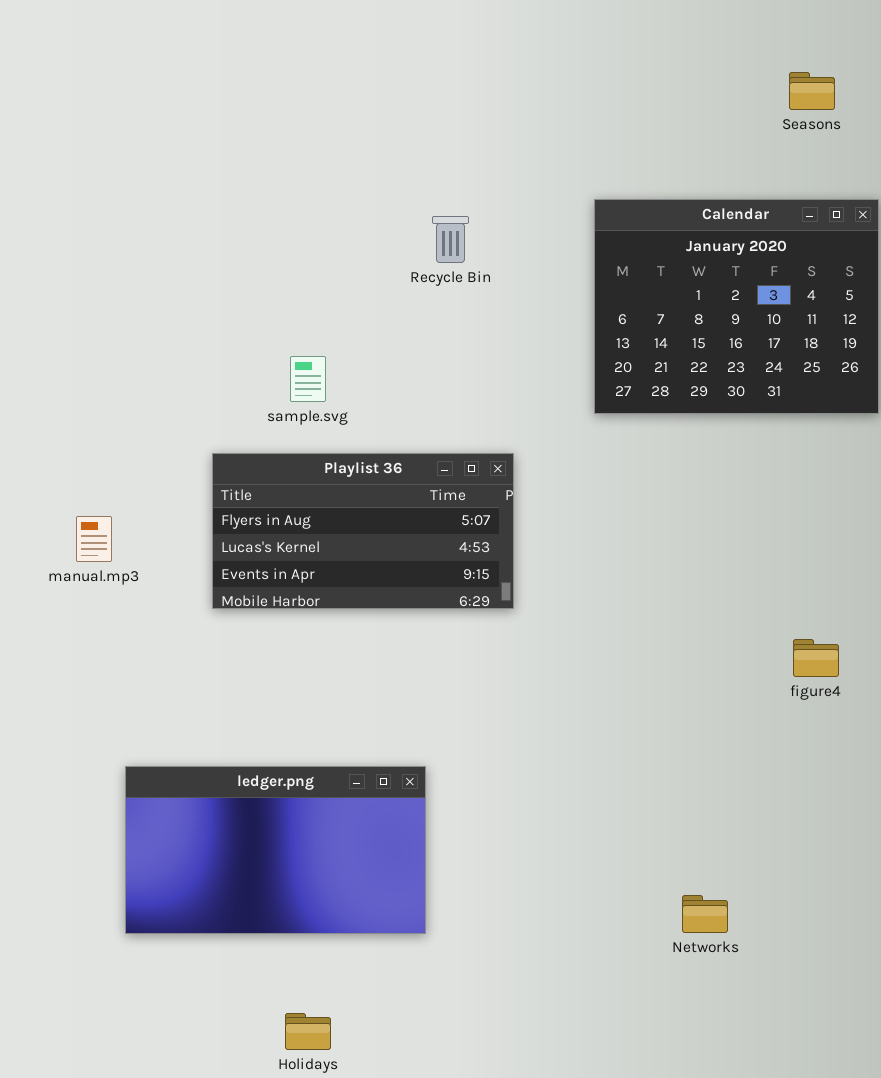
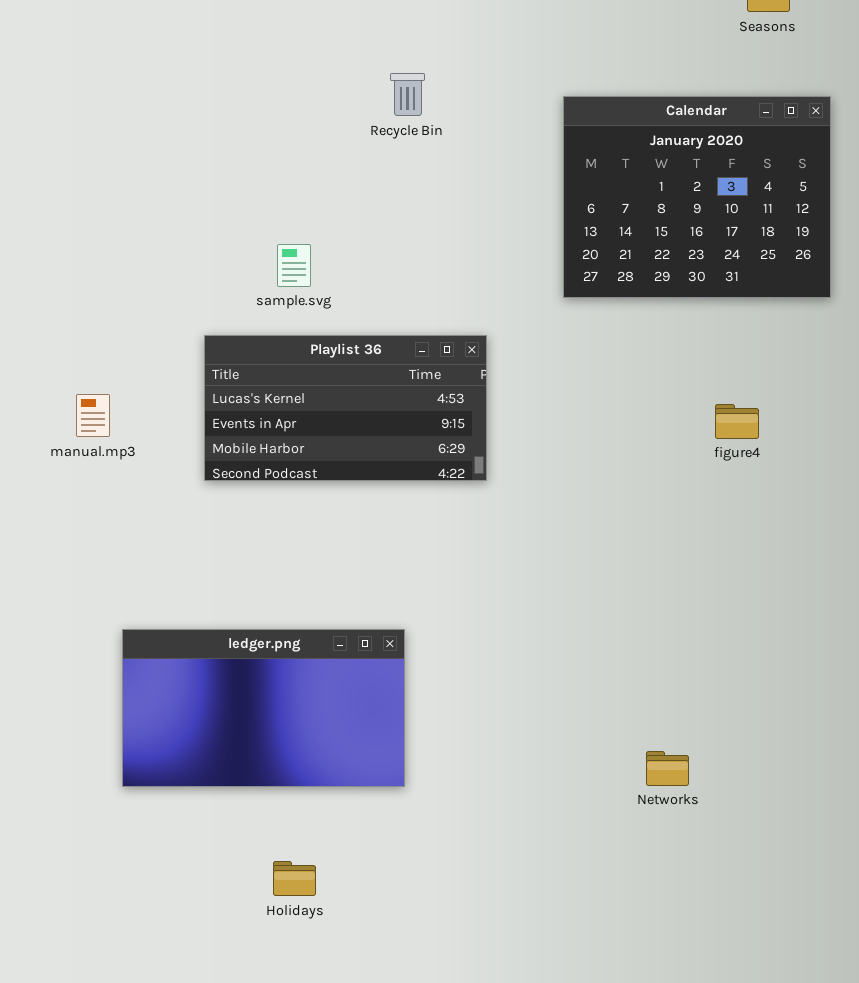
Recycle Bin: [432,216,469,263] -> [390,73,425,116], moved
Playlist 36: [212,453,514,609] -> [204,335,487,481], scrolled down 1 row
figure4: [793,639,839,677] -> [715,404,759,439], moved

